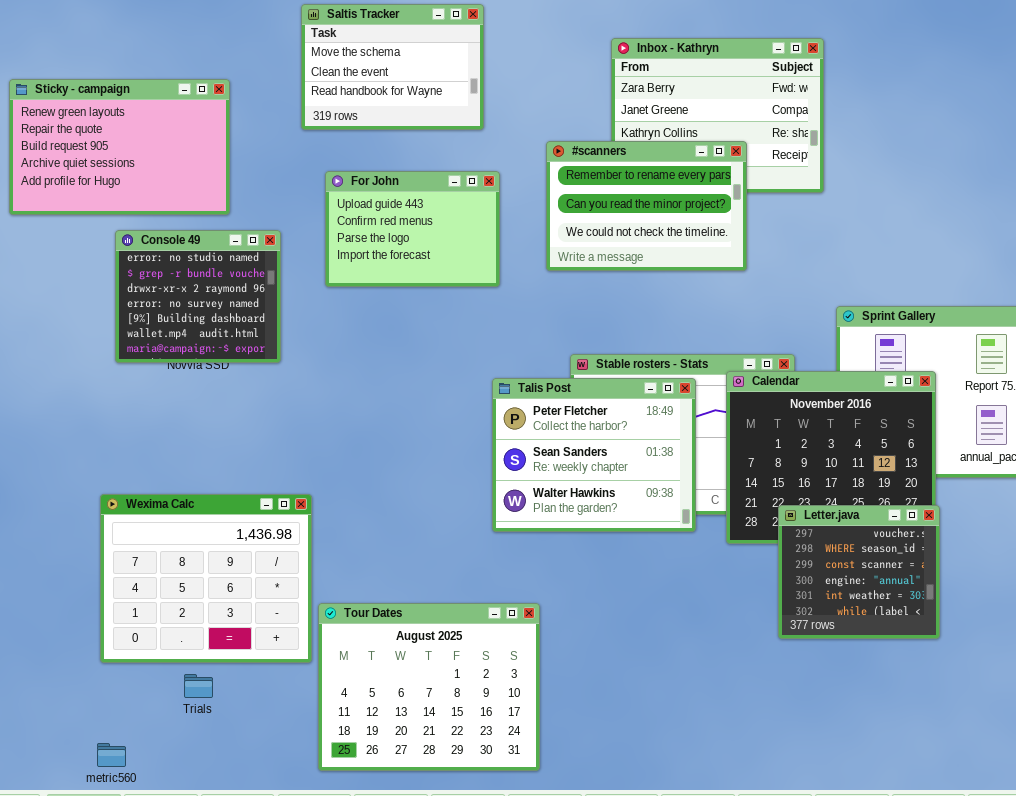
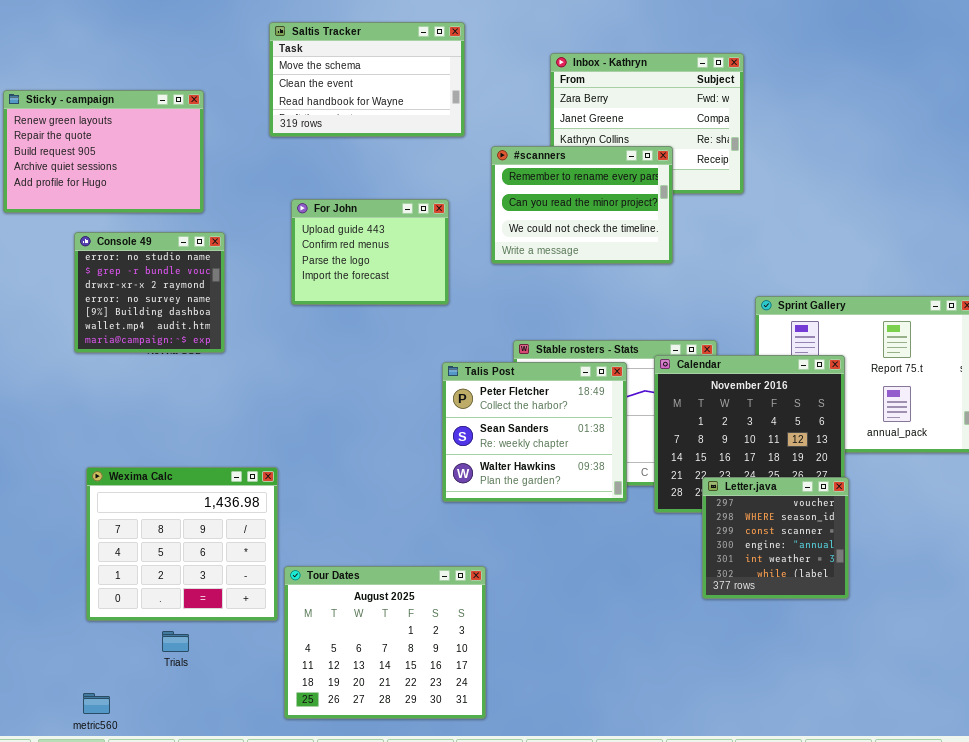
Saltis Tracker: [301,4,484,130] -> [269,22,465,137], resized
For John: [325,171,500,287] -> [291,199,449,305], moved
Console 49: [115,230,281,363] -> [74,232,225,353], moved

